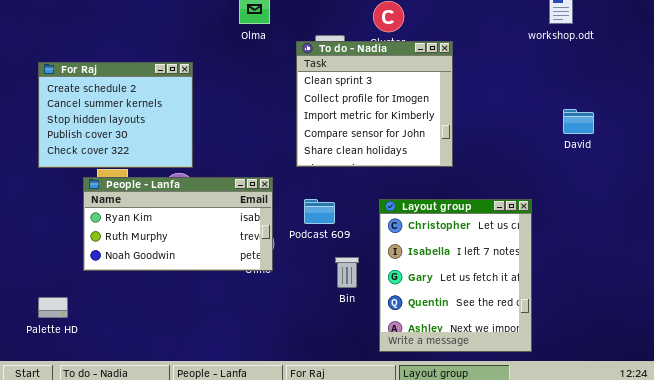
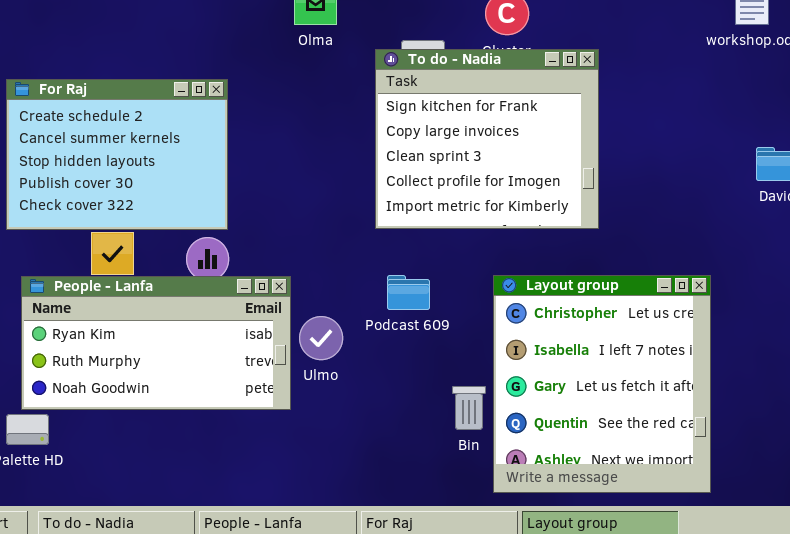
To do - Nadia: [296,41,453,167] -> [375,49,599,229], scrolled up 2 rows
People - Lanfa: [83,177,273,271] -> [21,276,291,410], moved
Bin: [335,257,359,288] -> [452,386,486,430], moved

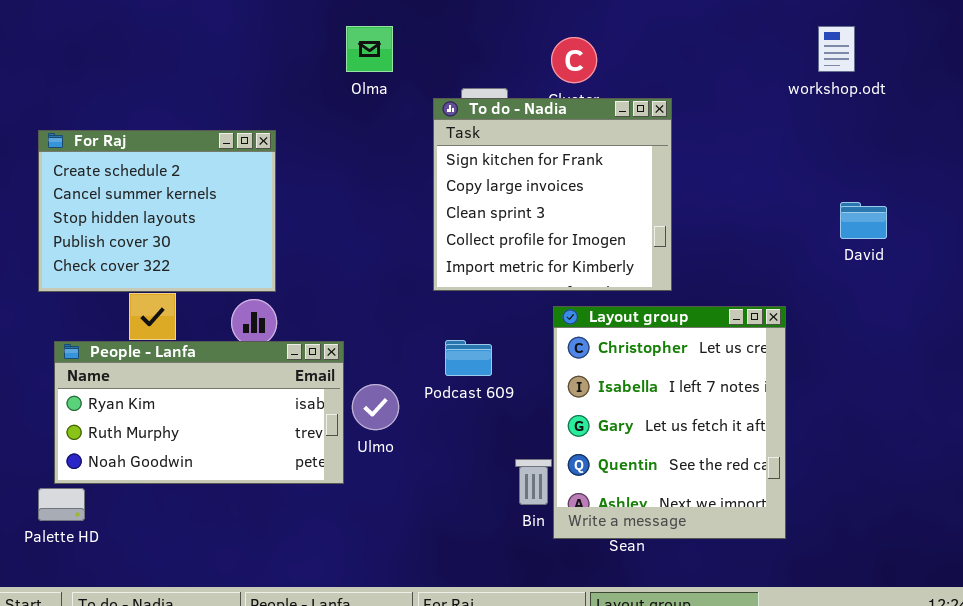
Layout group: [493,275,711,493] -> [553,306,786,539], moved

